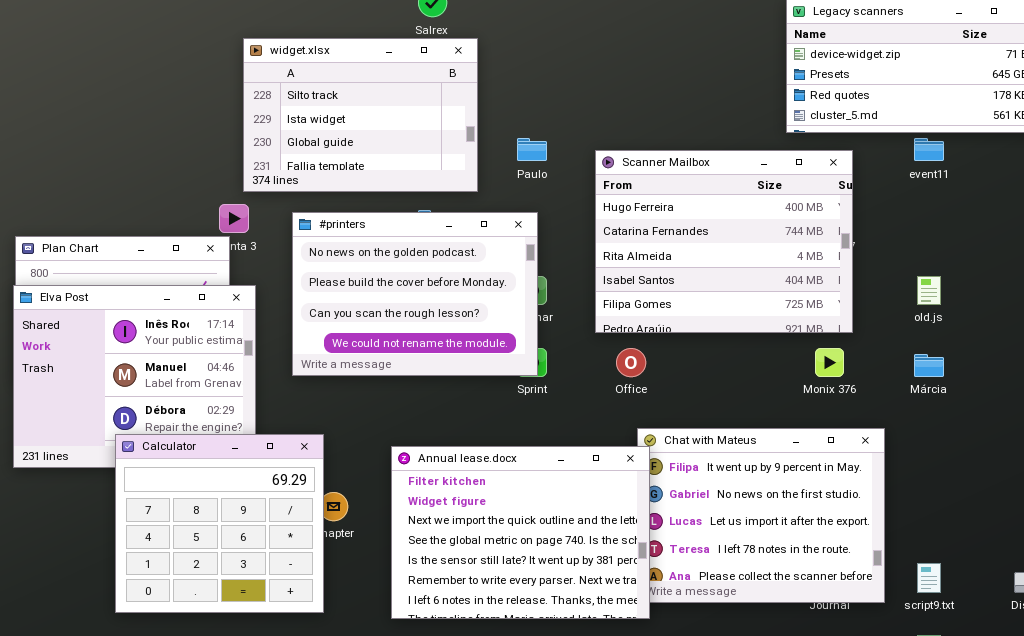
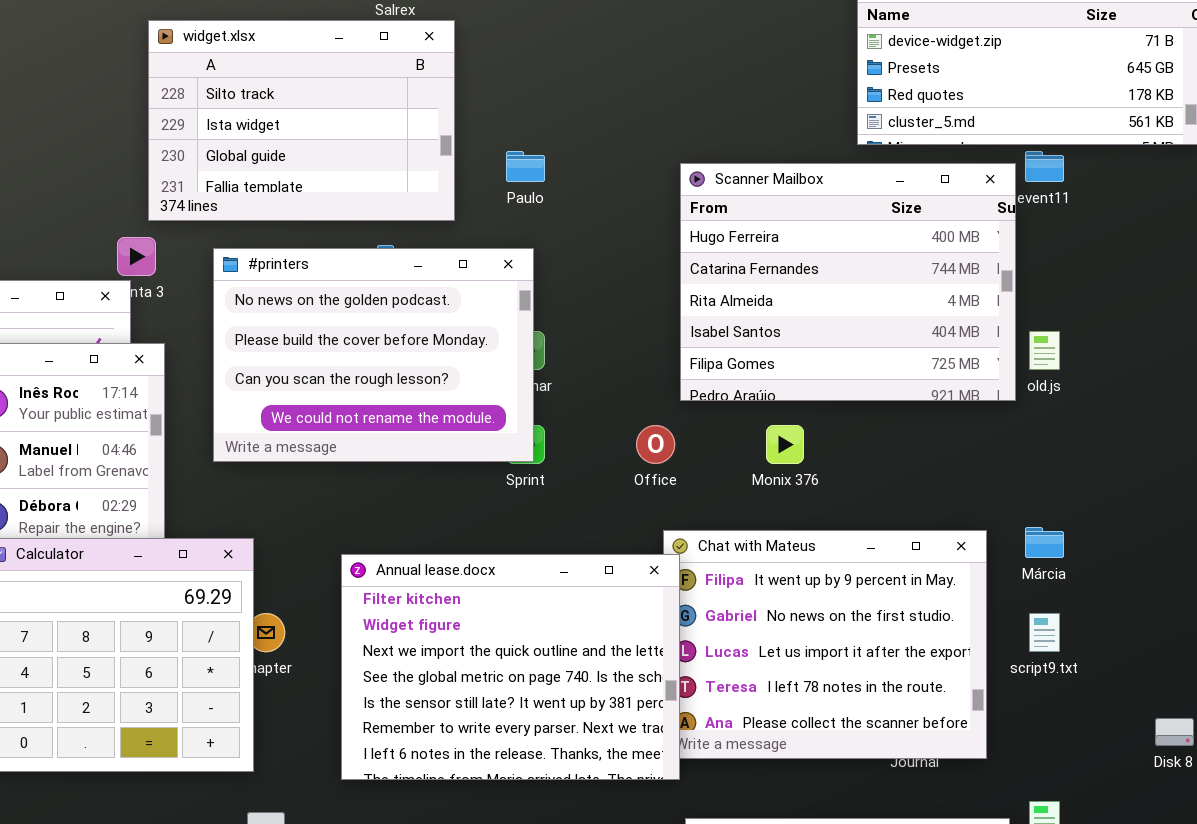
Scanner Mailbox: [595,150,853,333] -> [680,163,1016,401], moved
Monix 376: [815,348,844,377] -> [766,425,804,464], moved
Márcia: [914,354,944,377] -> [1025,527,1064,558], moved
script9.txt: [917,563,941,593] -> [1029,613,1060,652], moved

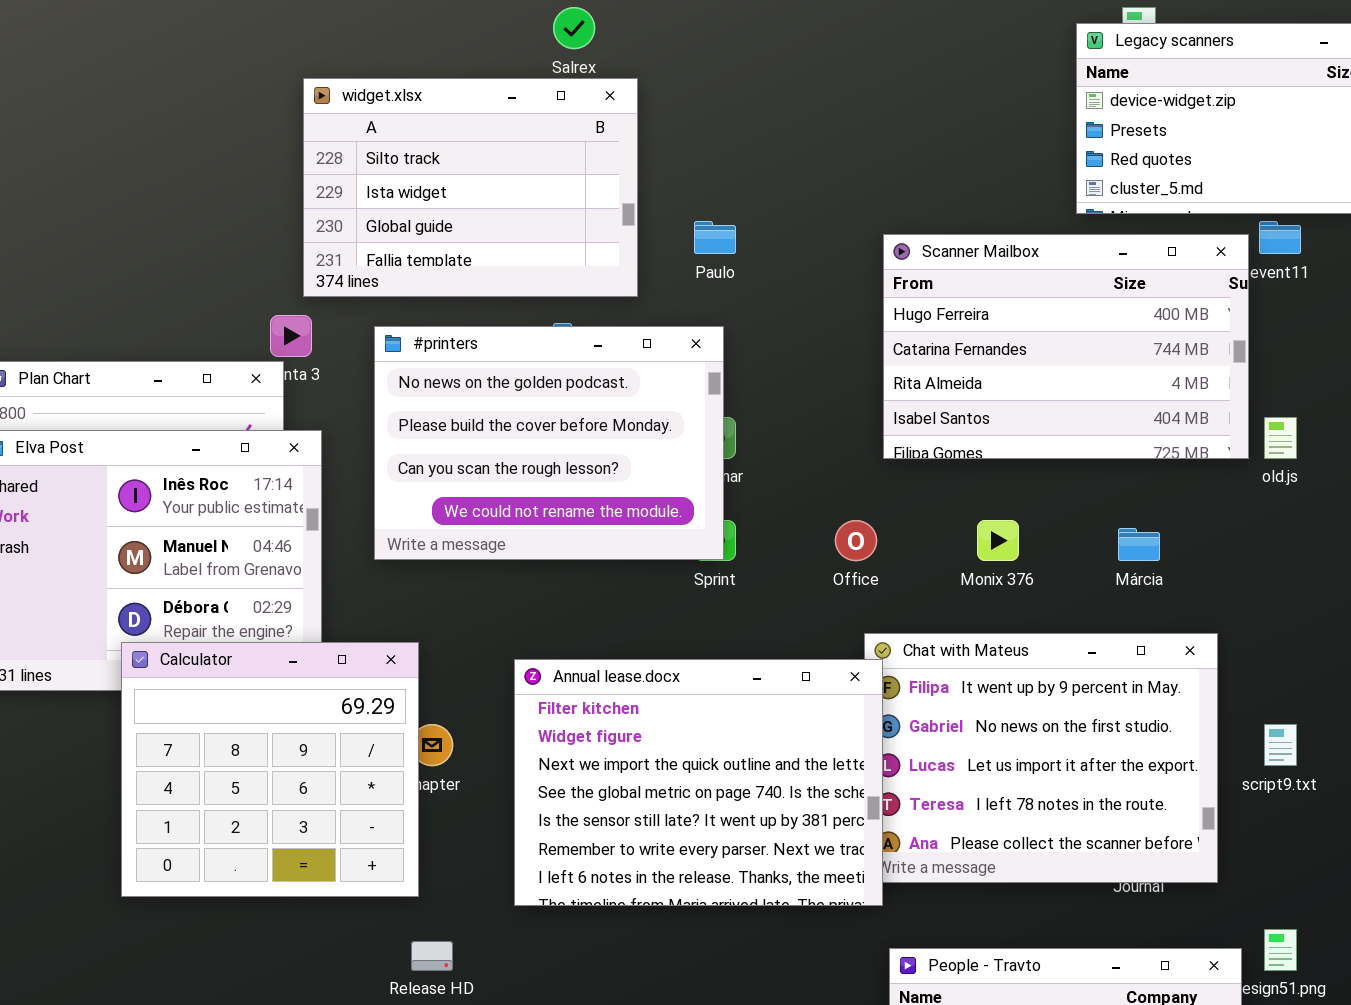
Scanner Mailbox: [680,163,1016,401] -> [883,234,1249,459], resized
Márcia: [1025,527,1064,558] -> [1118,528,1160,561], moved

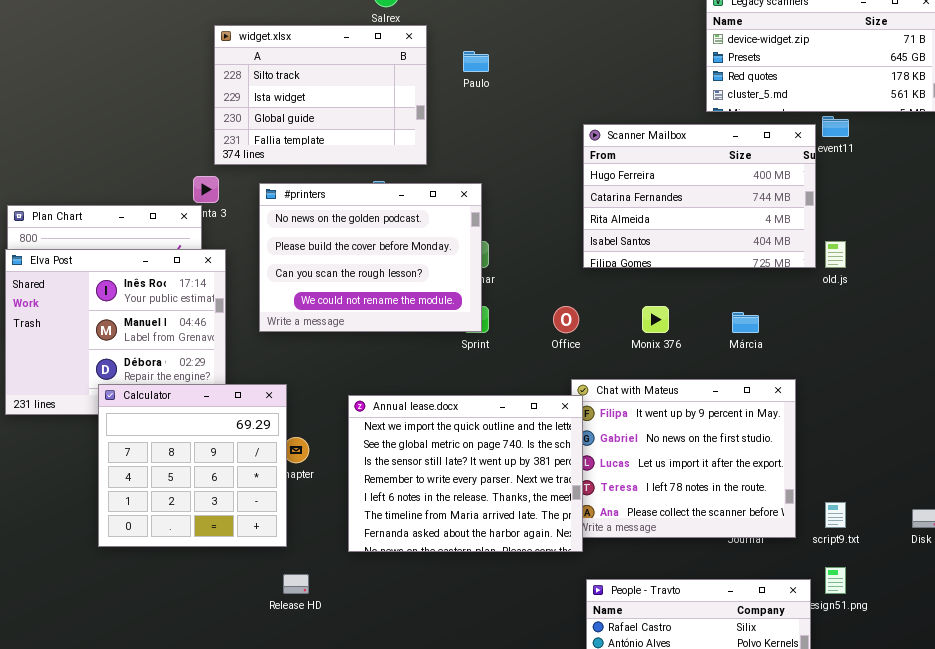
Paulo: [694,221,736,254] -> [463,51,489,72], moved
Annual lease.docx: [514,659,883,906] -> [348,395,583,552], scrolled down 2 rows
script9.txt: [1264,724,1297,766] -> [825,502,846,528], moved

